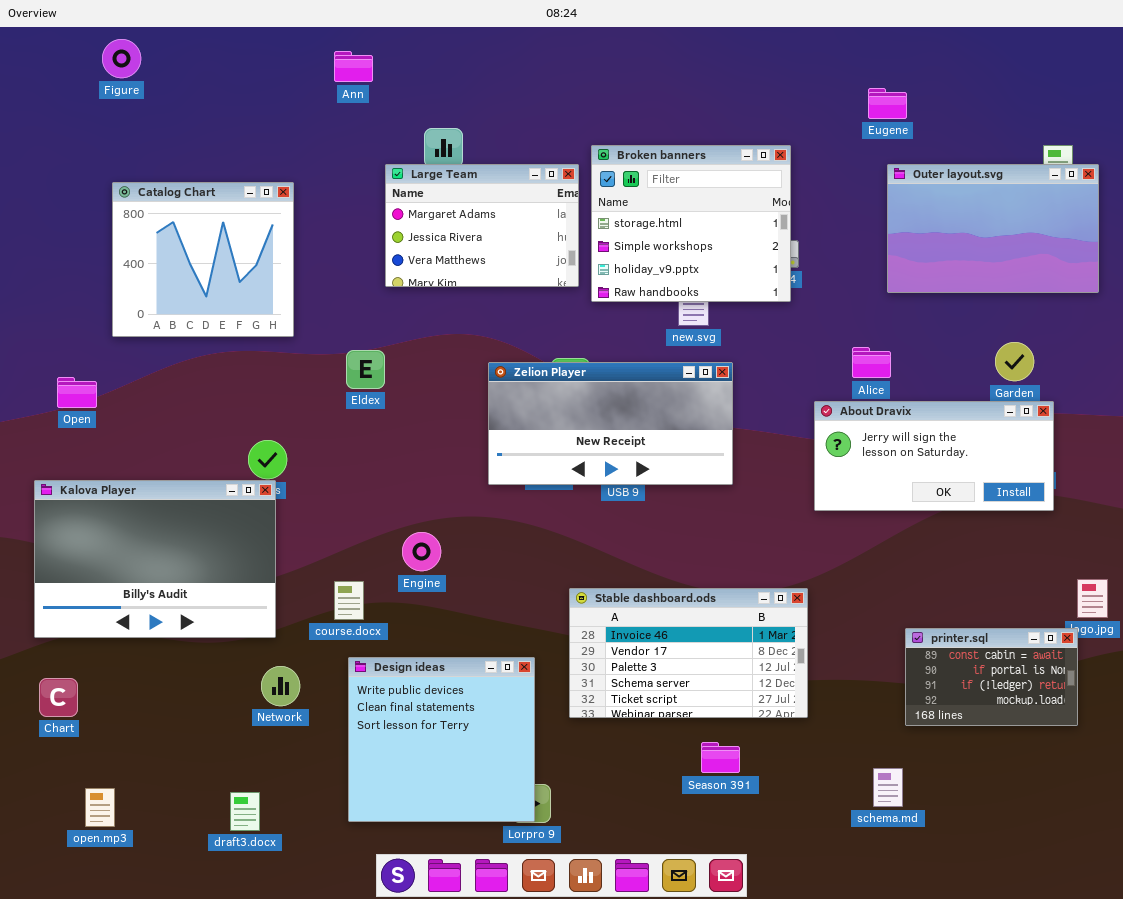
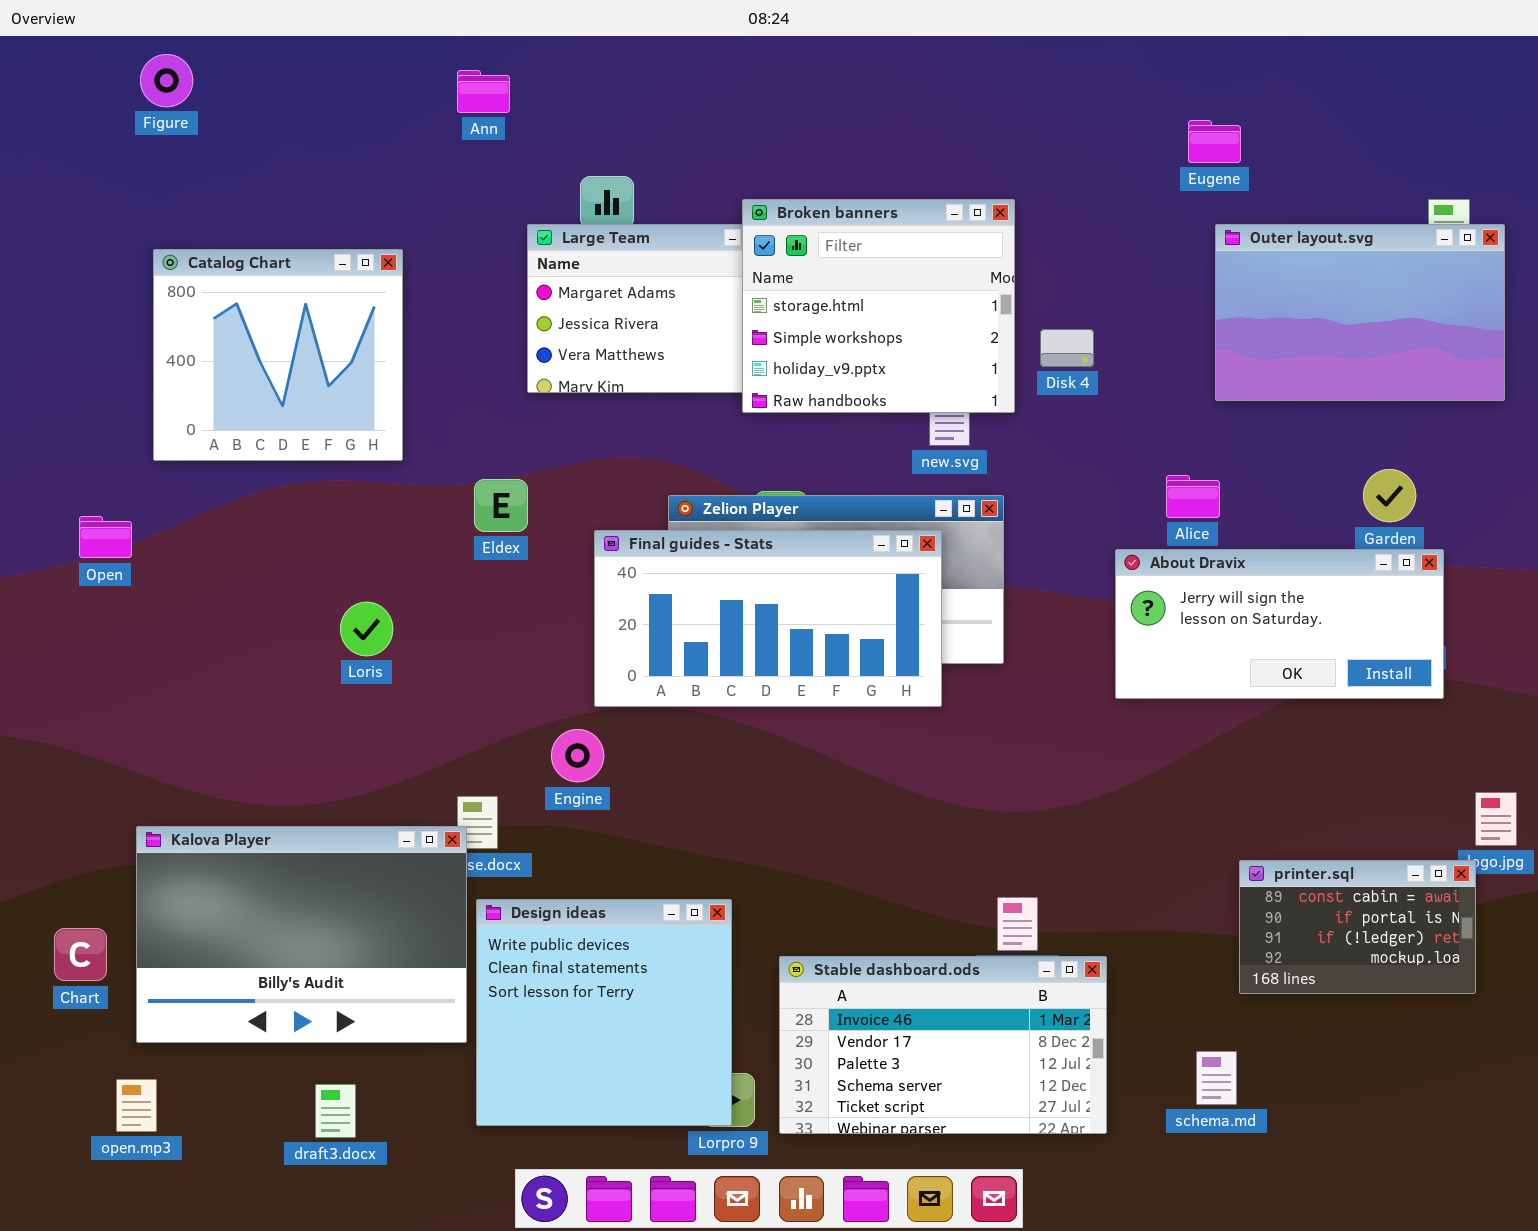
Broken banners: [591,145,791,302] -> [742,199,1015,413], moved
Final guides - Stats: none -> [594,530,942,707], opened
Kalova Player: [34,480,276,638] -> [136,826,467,1043], moved
Stable dashboard.ods: [569,588,808,718] -> [779,956,1107,1134], moved

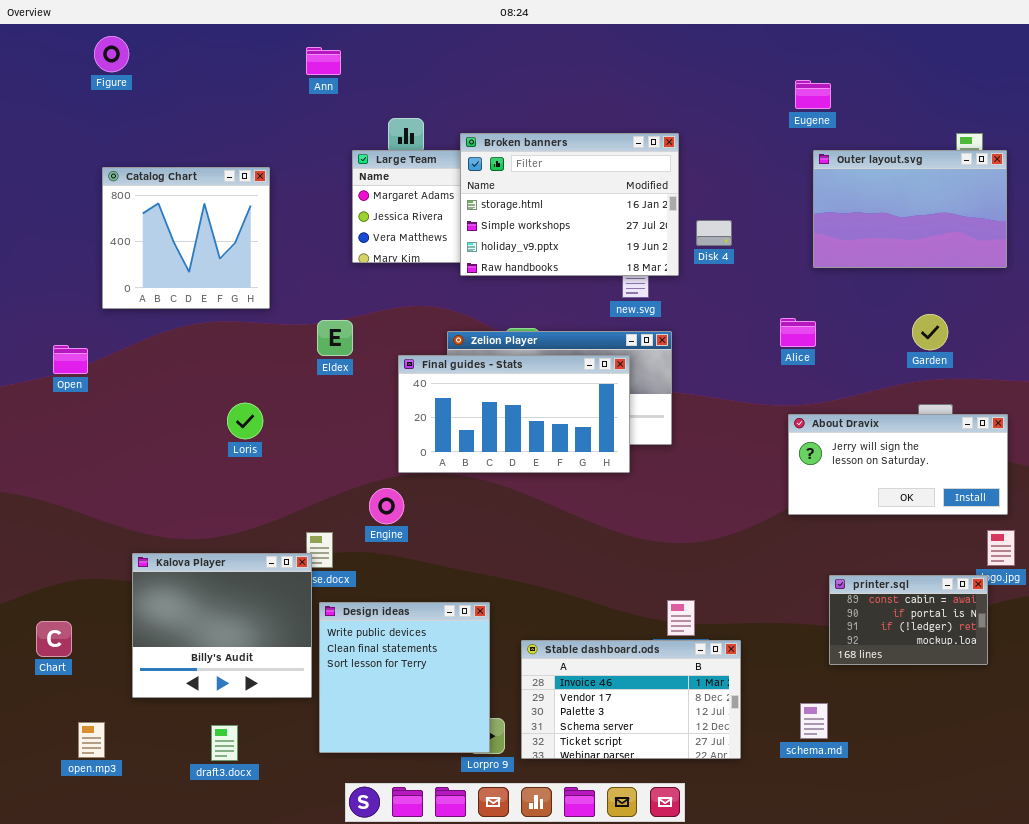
Broken banners: [742,199,1015,413] -> [460,133,679,276], resized
About Dravix: [1115,549,1444,699] -> [788,414,1008,515], moved
Kalova Player: [136,826,467,1043] -> [132,553,312,698], resized

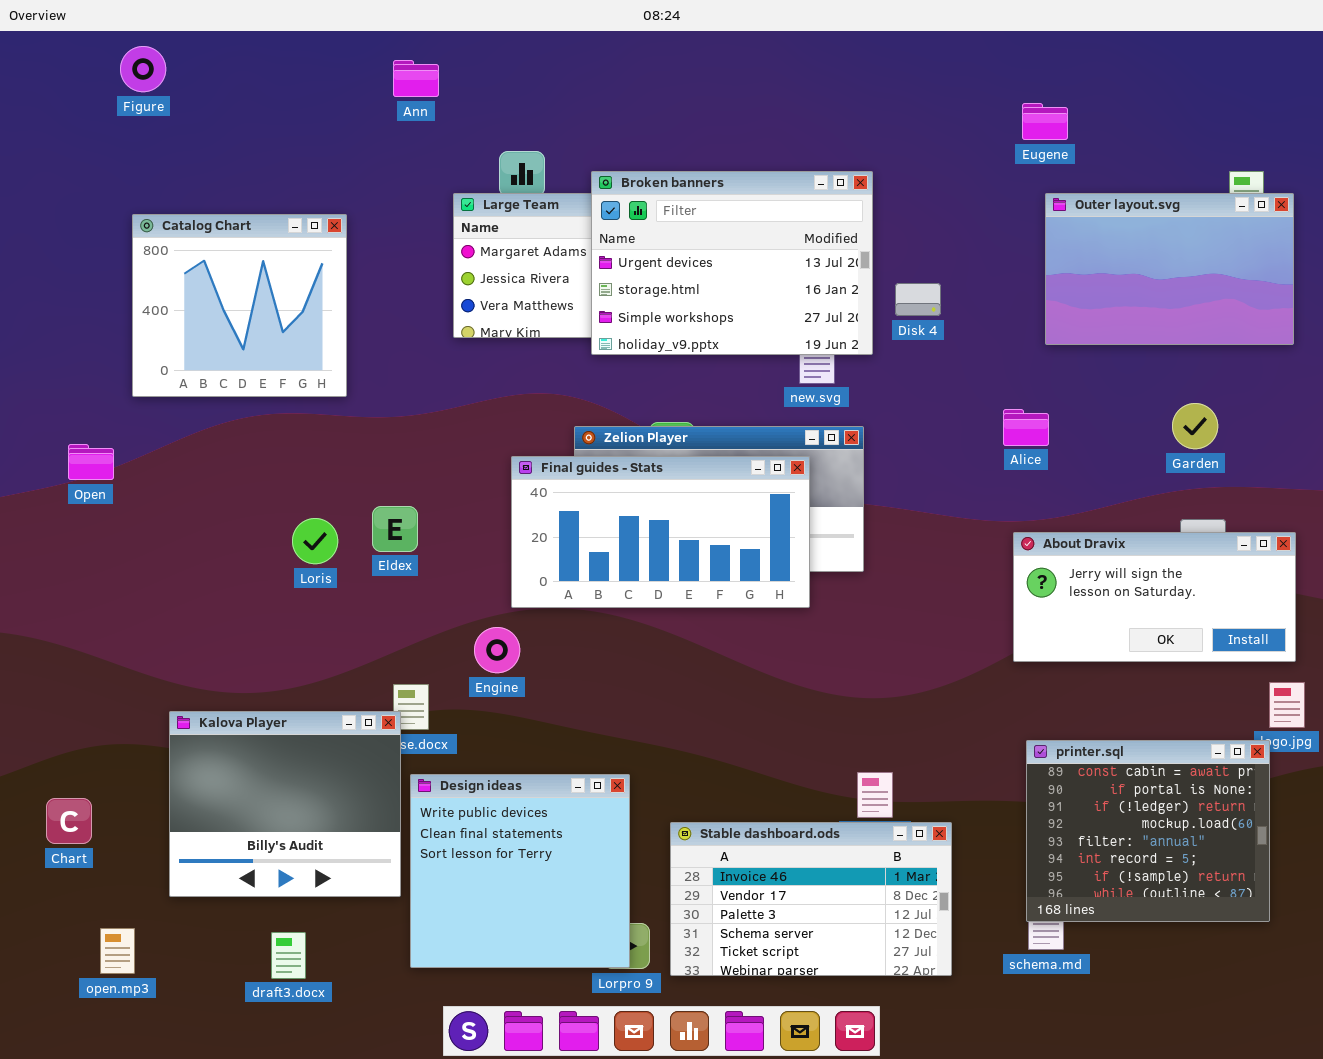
Broken banners: [460,133,679,276] -> [591,171,873,355], scrolled up 1 row
Eldex: [317,320,353,356] -> [372,506,418,552], moved
printer.sql: [829,575,988,665] -> [1026,740,1270,922], resized

